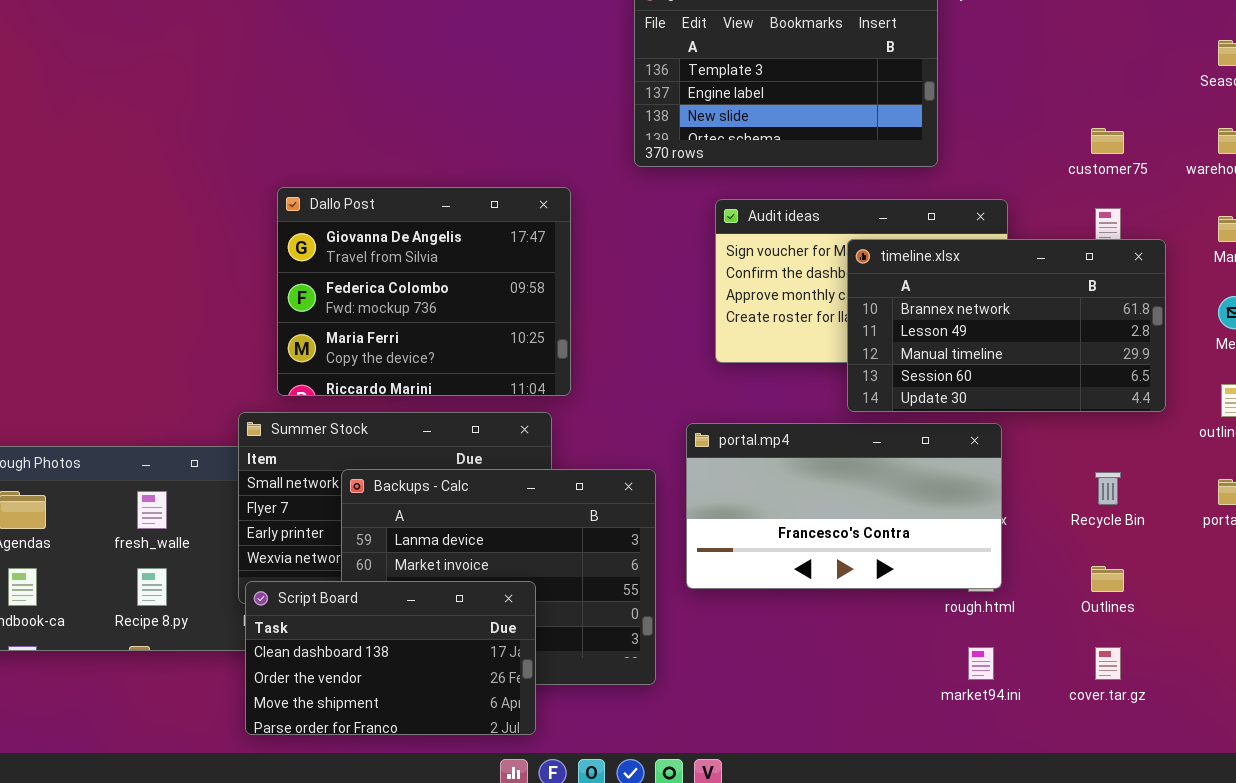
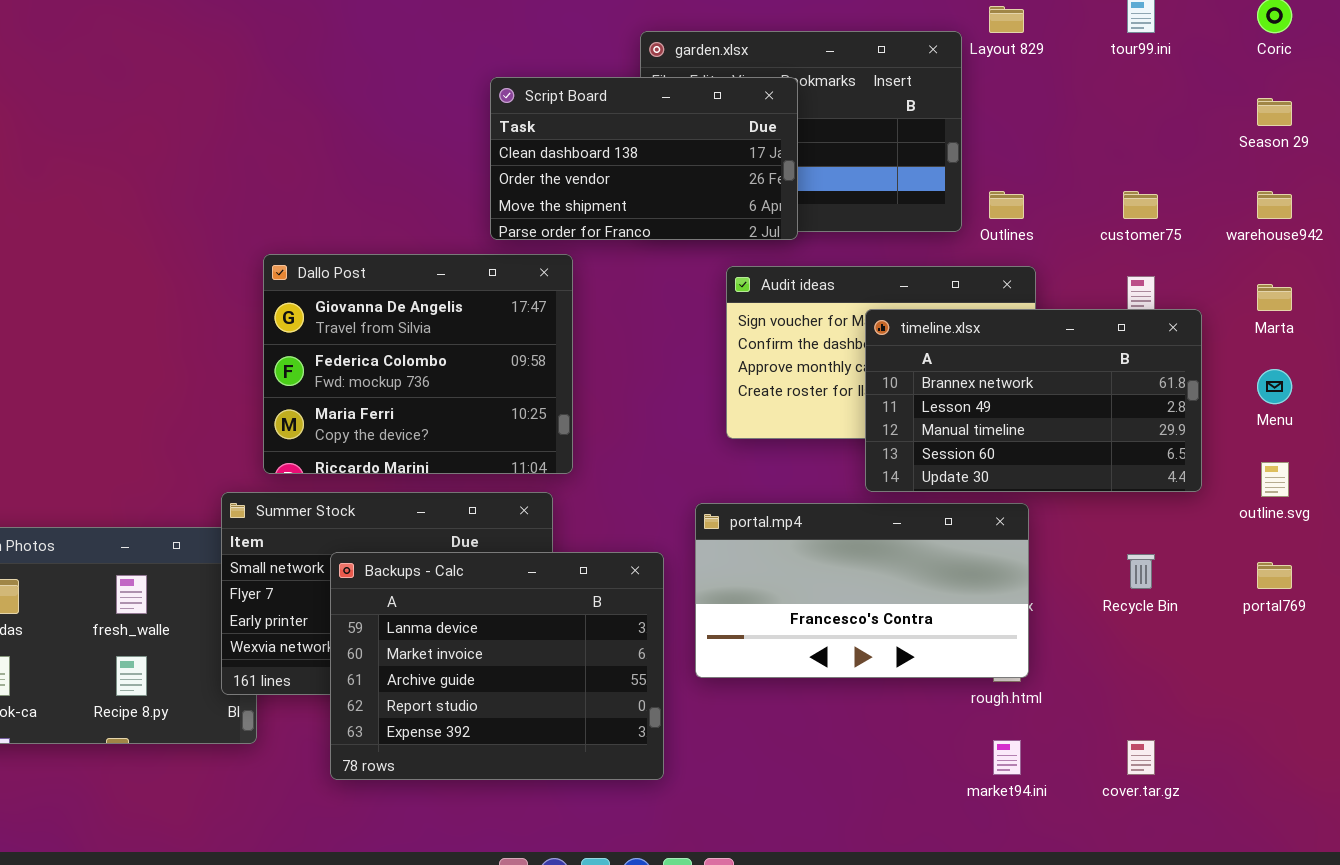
Outlines: [1091,566,1124,592] -> [989,191,1024,219], moved
Script Board: [245,581,536,735] -> [490,77,798,240], moved

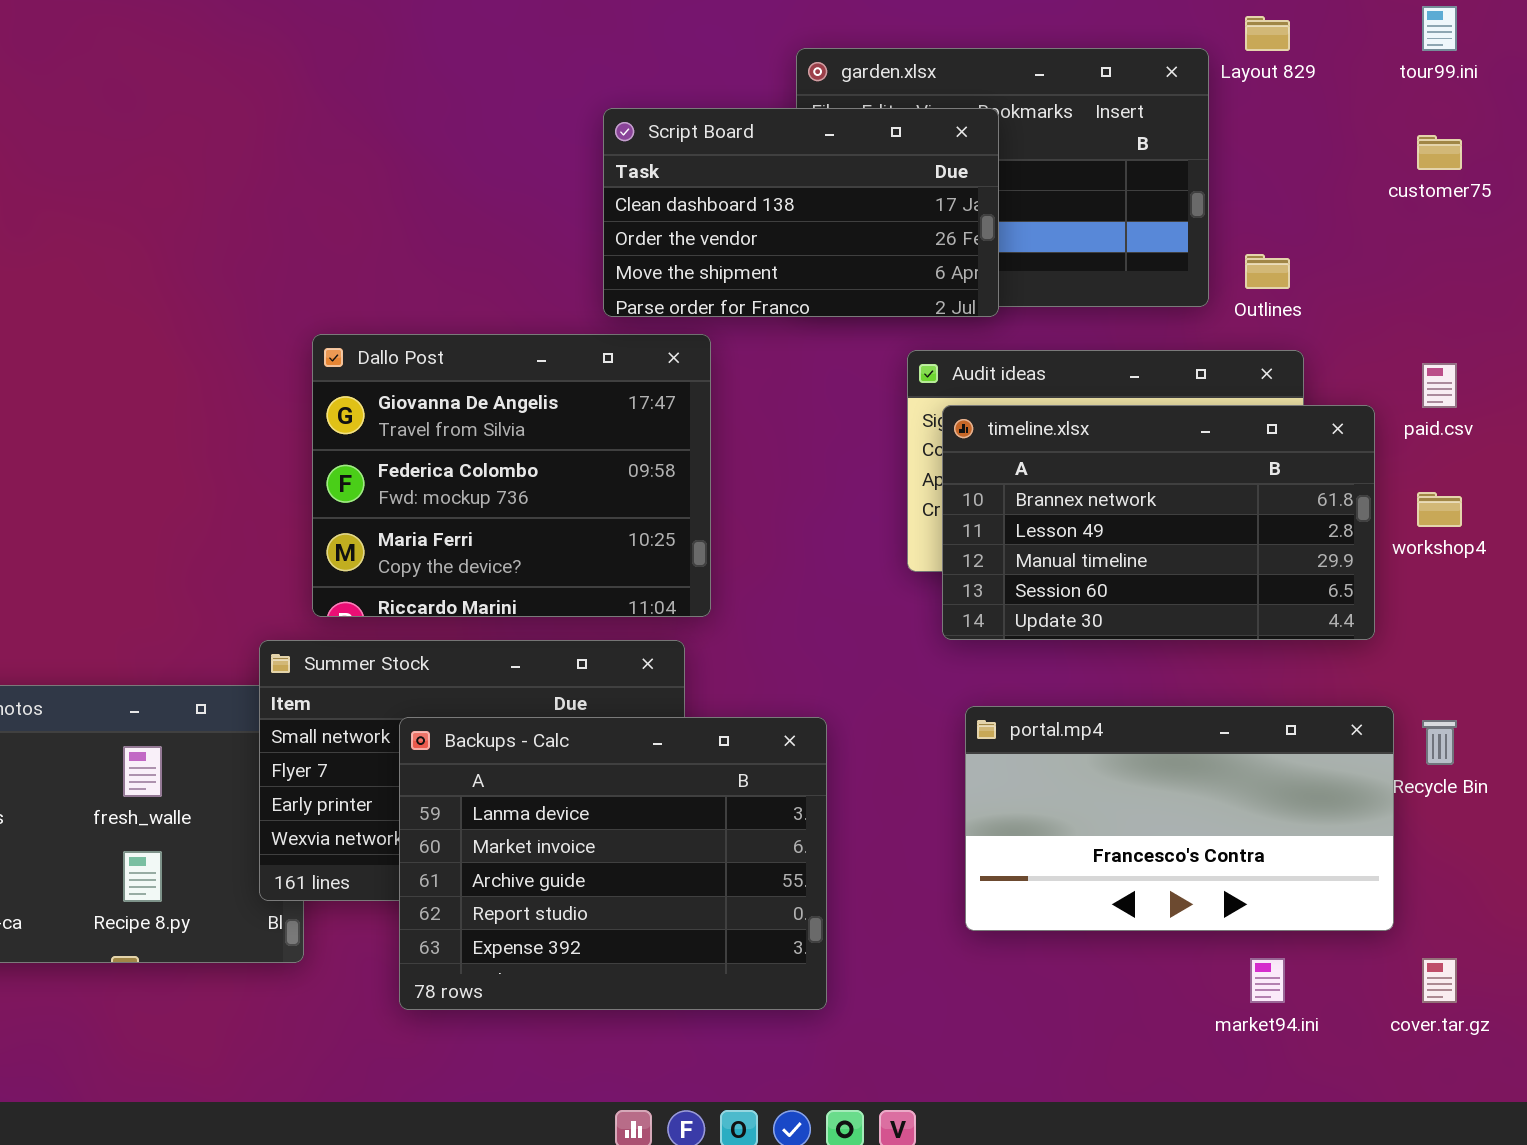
customer75: [1123,191,1158,219] -> [1417,135,1462,170], moved
timeline.xlsx: [865,309,1202,492] -> [942,405,1375,640], moved
portal.mp4: [695,503,1029,678] -> [965,706,1394,931], moved

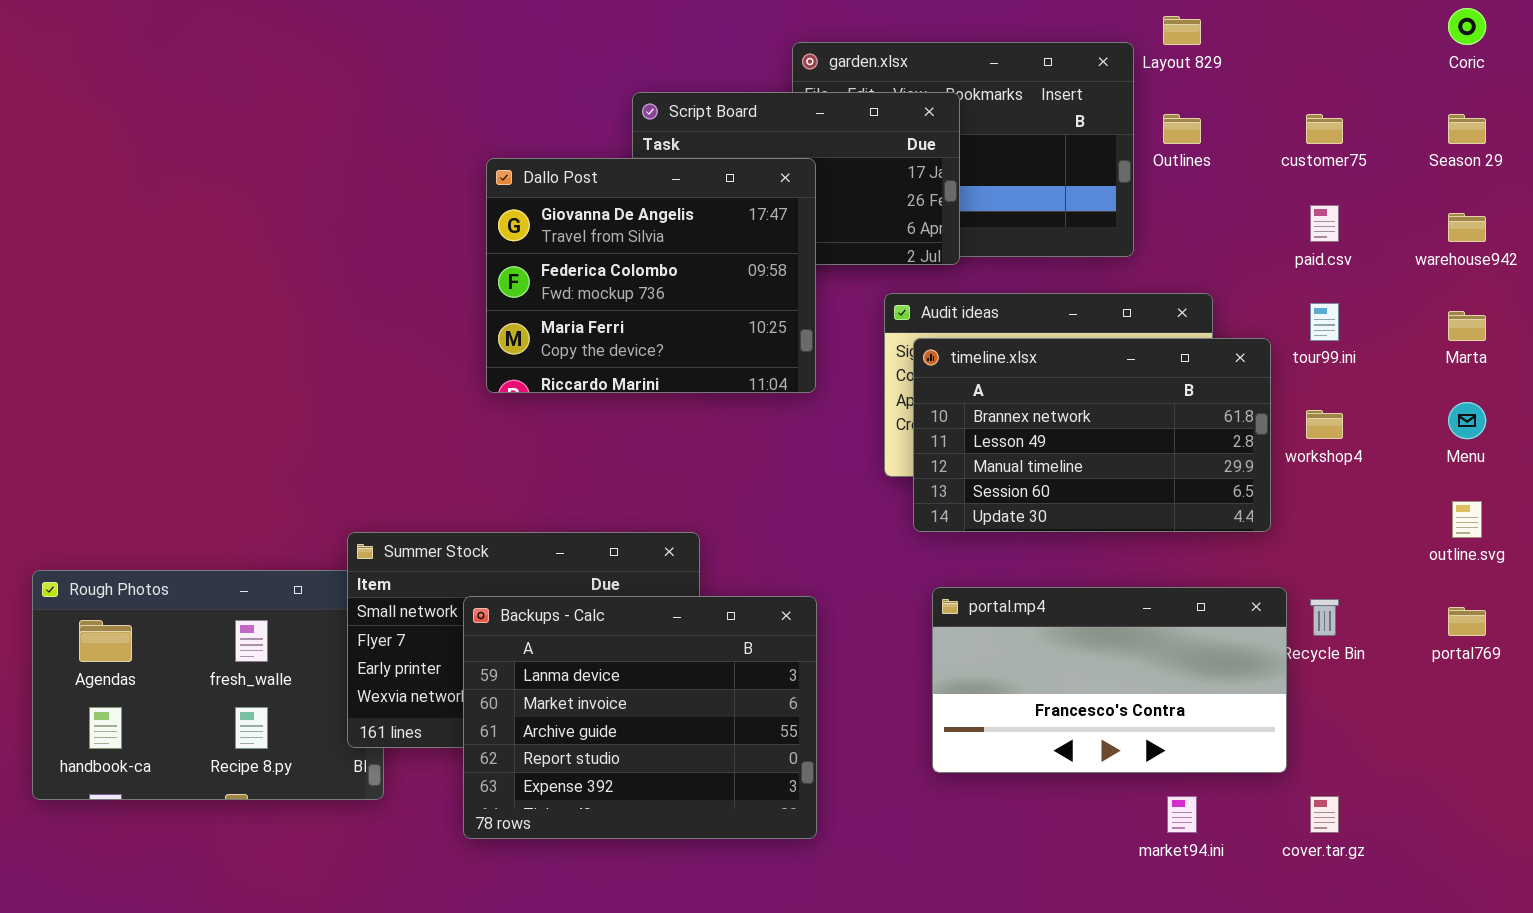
tour99.ini: [1422,6,1457,51] -> [1310,303,1339,341], moved
Outlines: [1245,254,1290,289] -> [1163,114,1201,144], moved
Dallo Post: [312,334,711,617] -> [486,158,816,393], moved
paid.csv: [1422,363,1457,408] -> [1310,205,1339,242], moved

